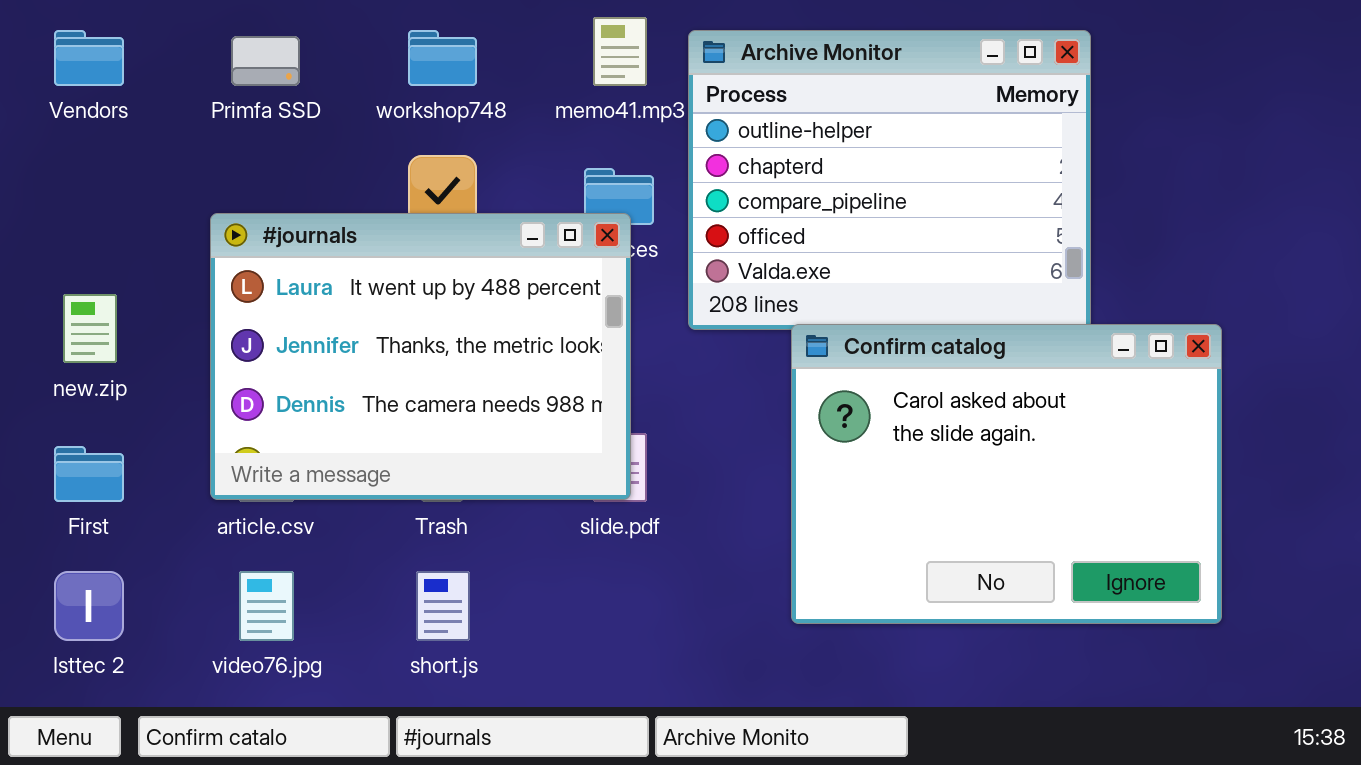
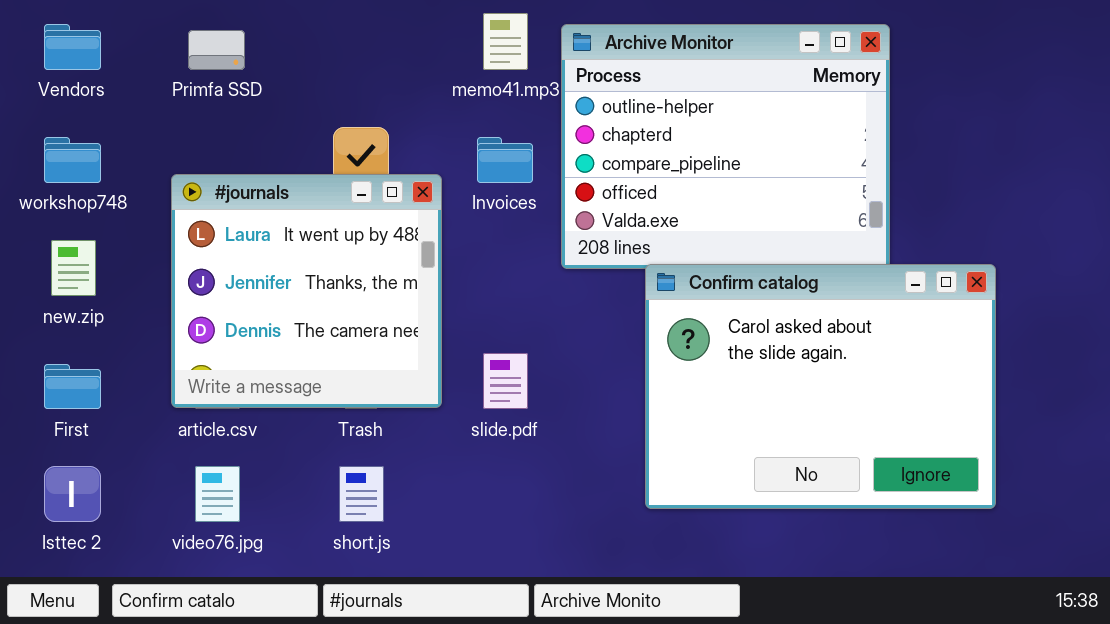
workshop748: [408,30,477,86] -> [44,137,101,183], moved
#journals: [210,213,631,500] -> [171,174,442,408], resized

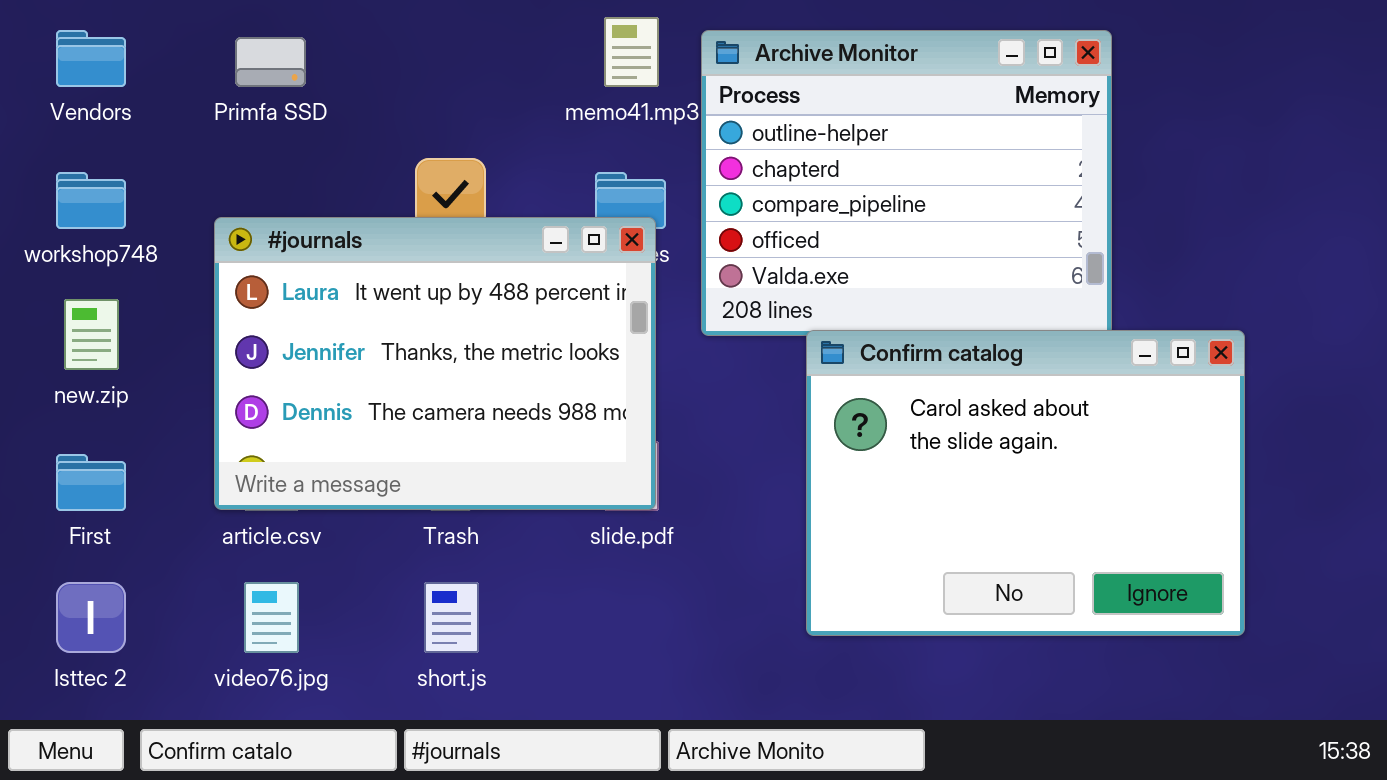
#journals: [171,174,442,408] -> [214,217,656,510], resized

